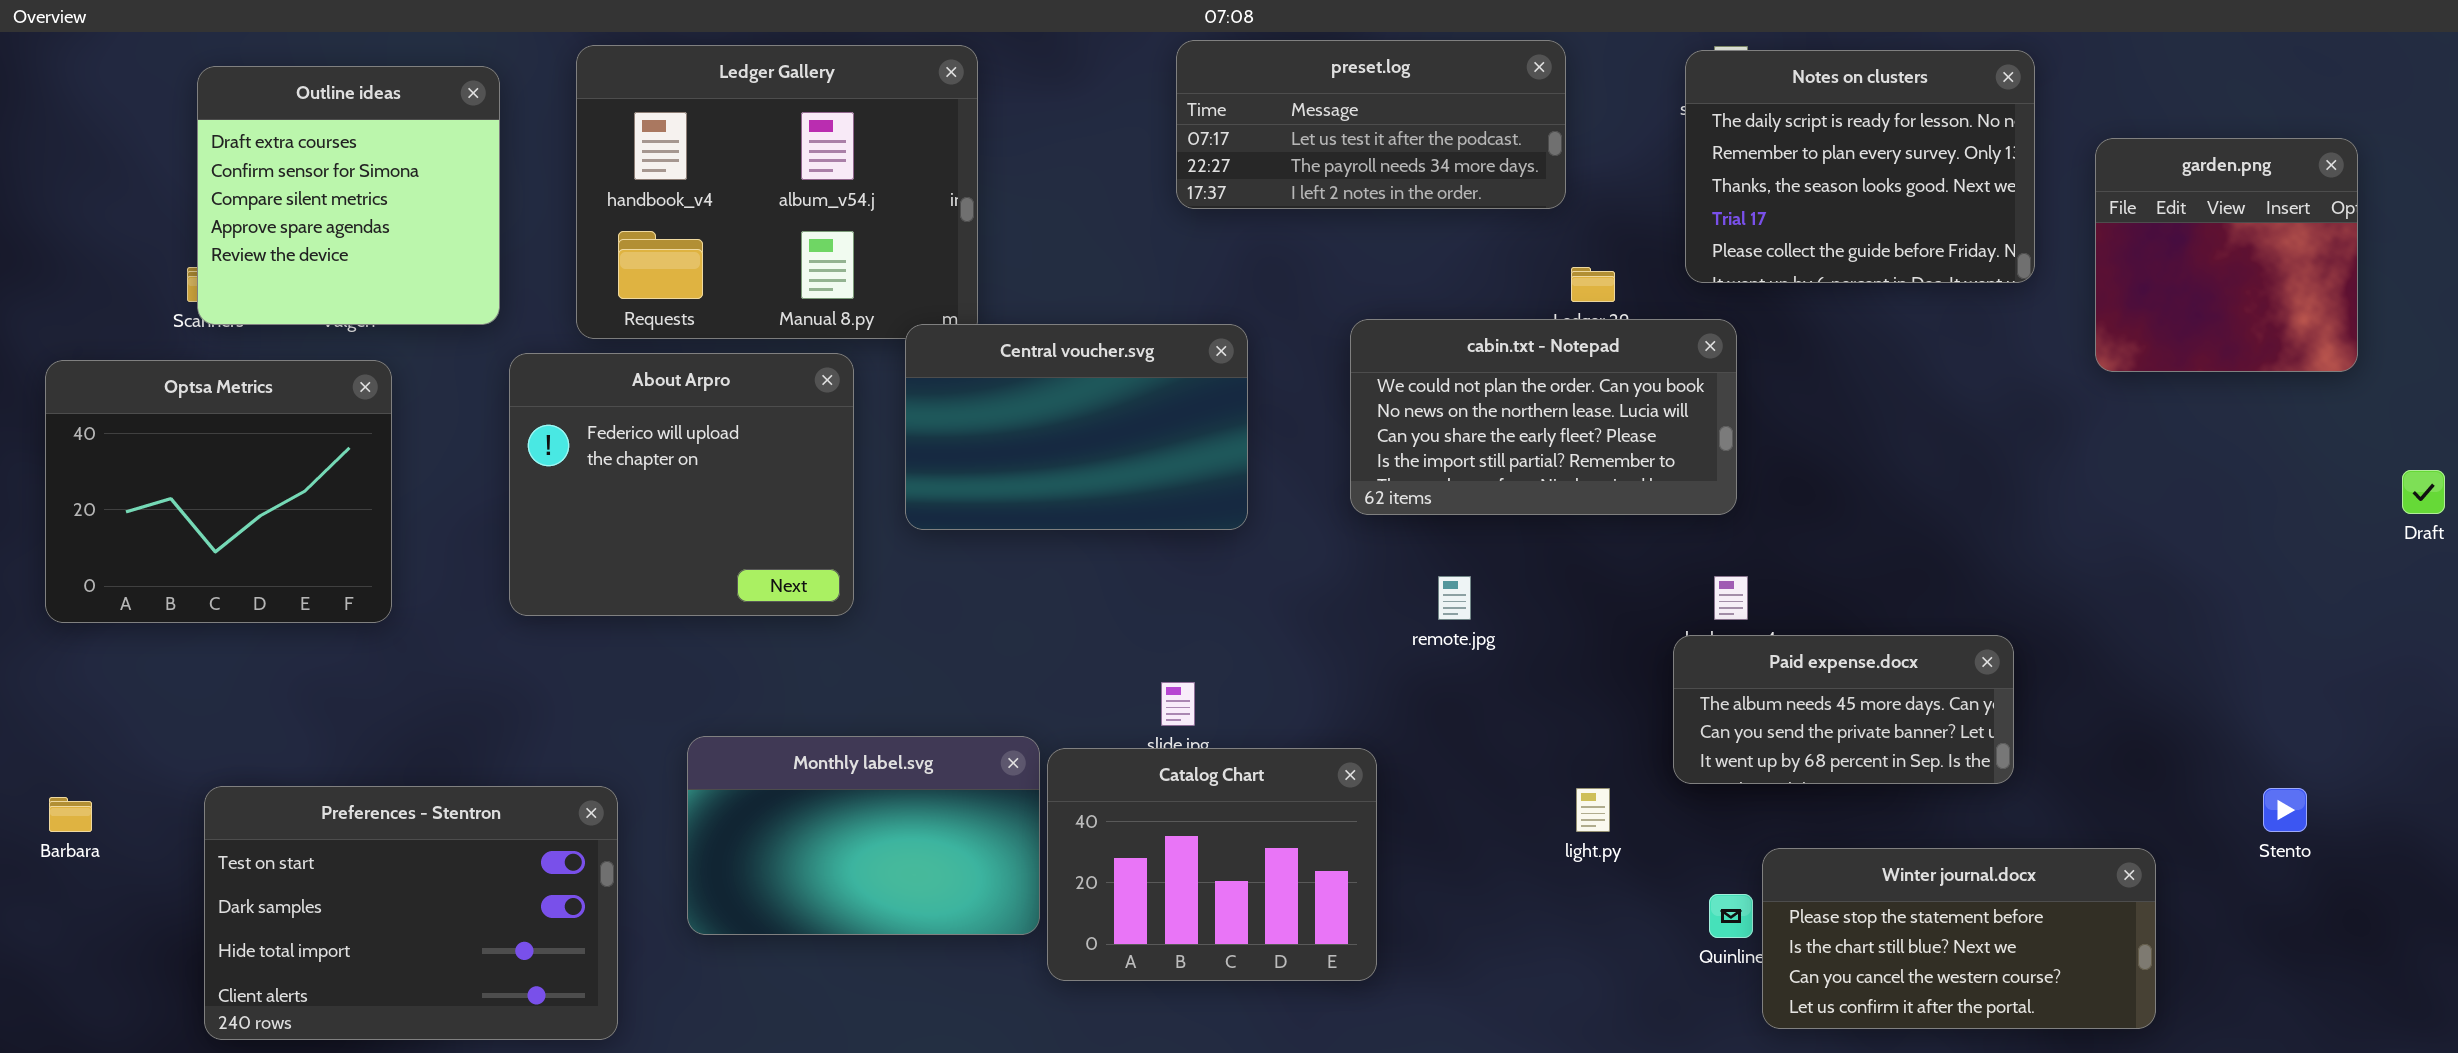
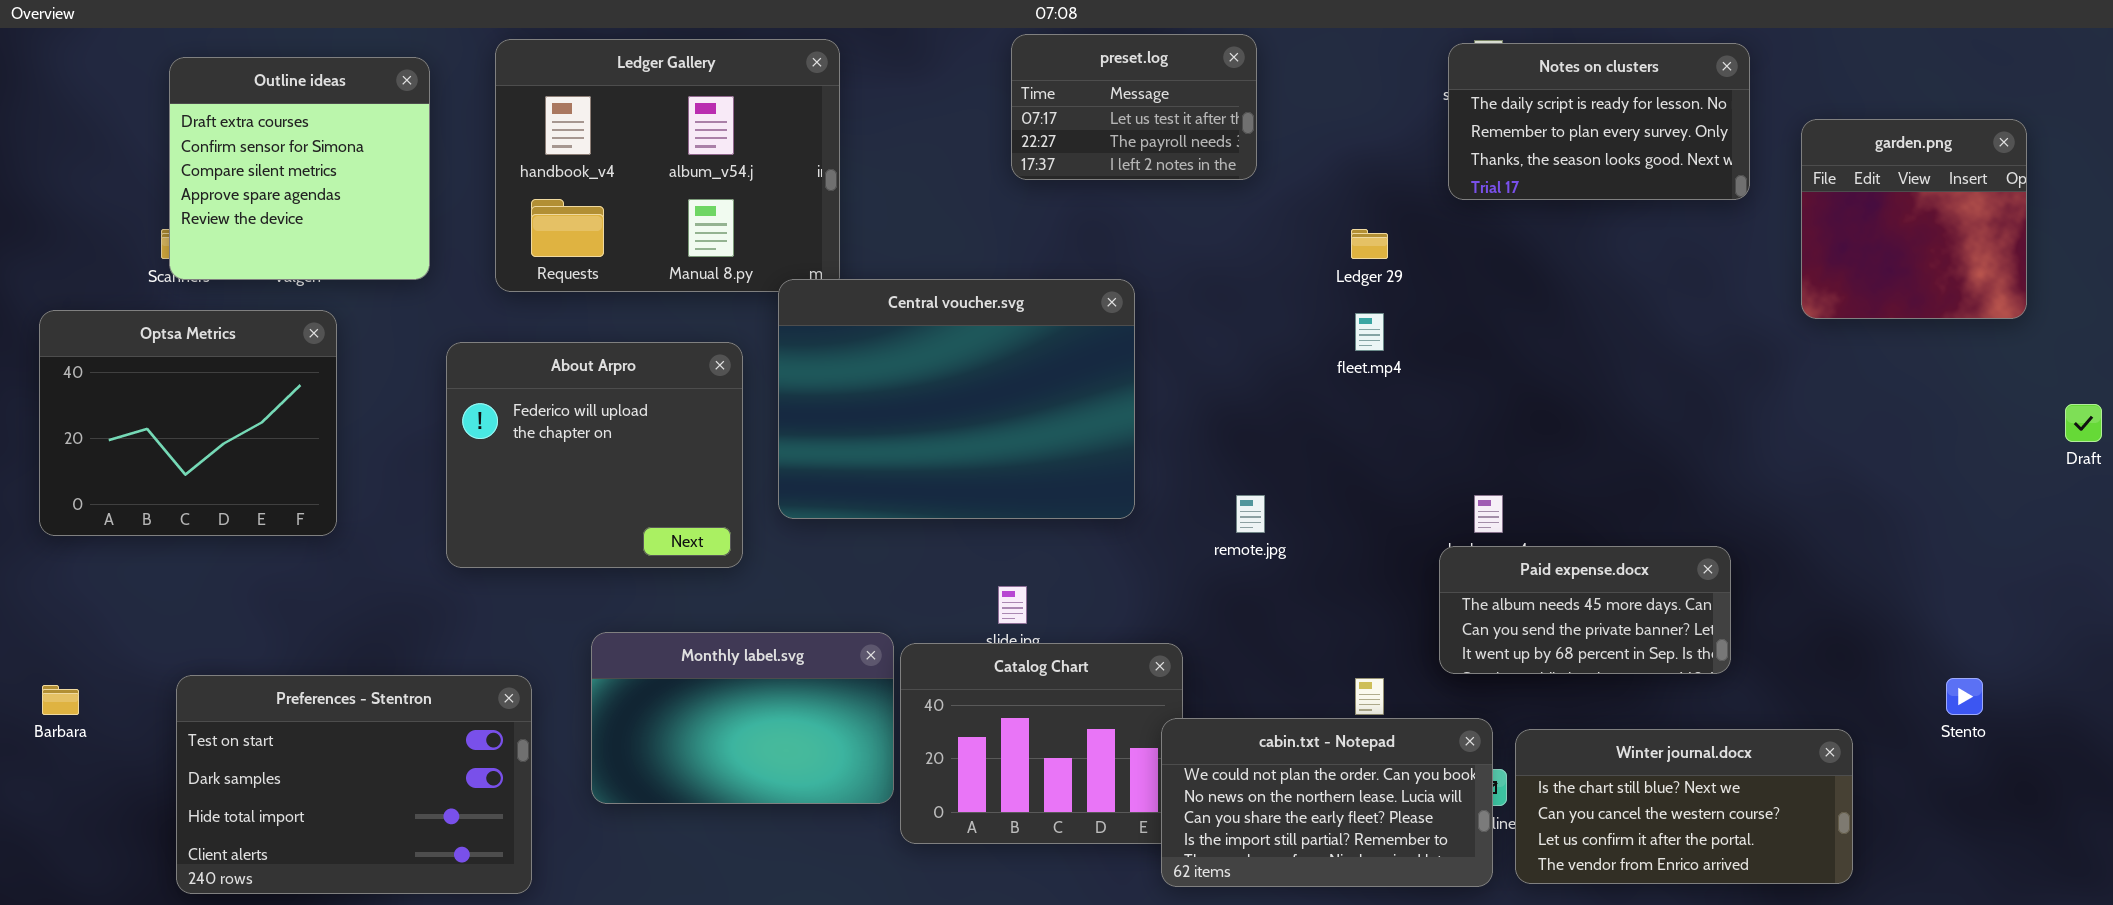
preset.log: [1176,40,1566,209] -> [1011,34,1257,180], resized
Notes on clusters: [1685,50,2035,283] -> [1448,43,1750,200], resized
cabin.txt - Notepad: [1350,319,1737,515] -> [1161,718,1493,887], moved
Central voucher.svg: [905,324,1248,530] -> [778,279,1135,519], resized
About Arpro: [509,353,854,616] -> [446,342,743,568], moved
Winter journal.docx: [1762,848,2156,1029] -> [1515,729,1853,884], scrolled down 1 row

